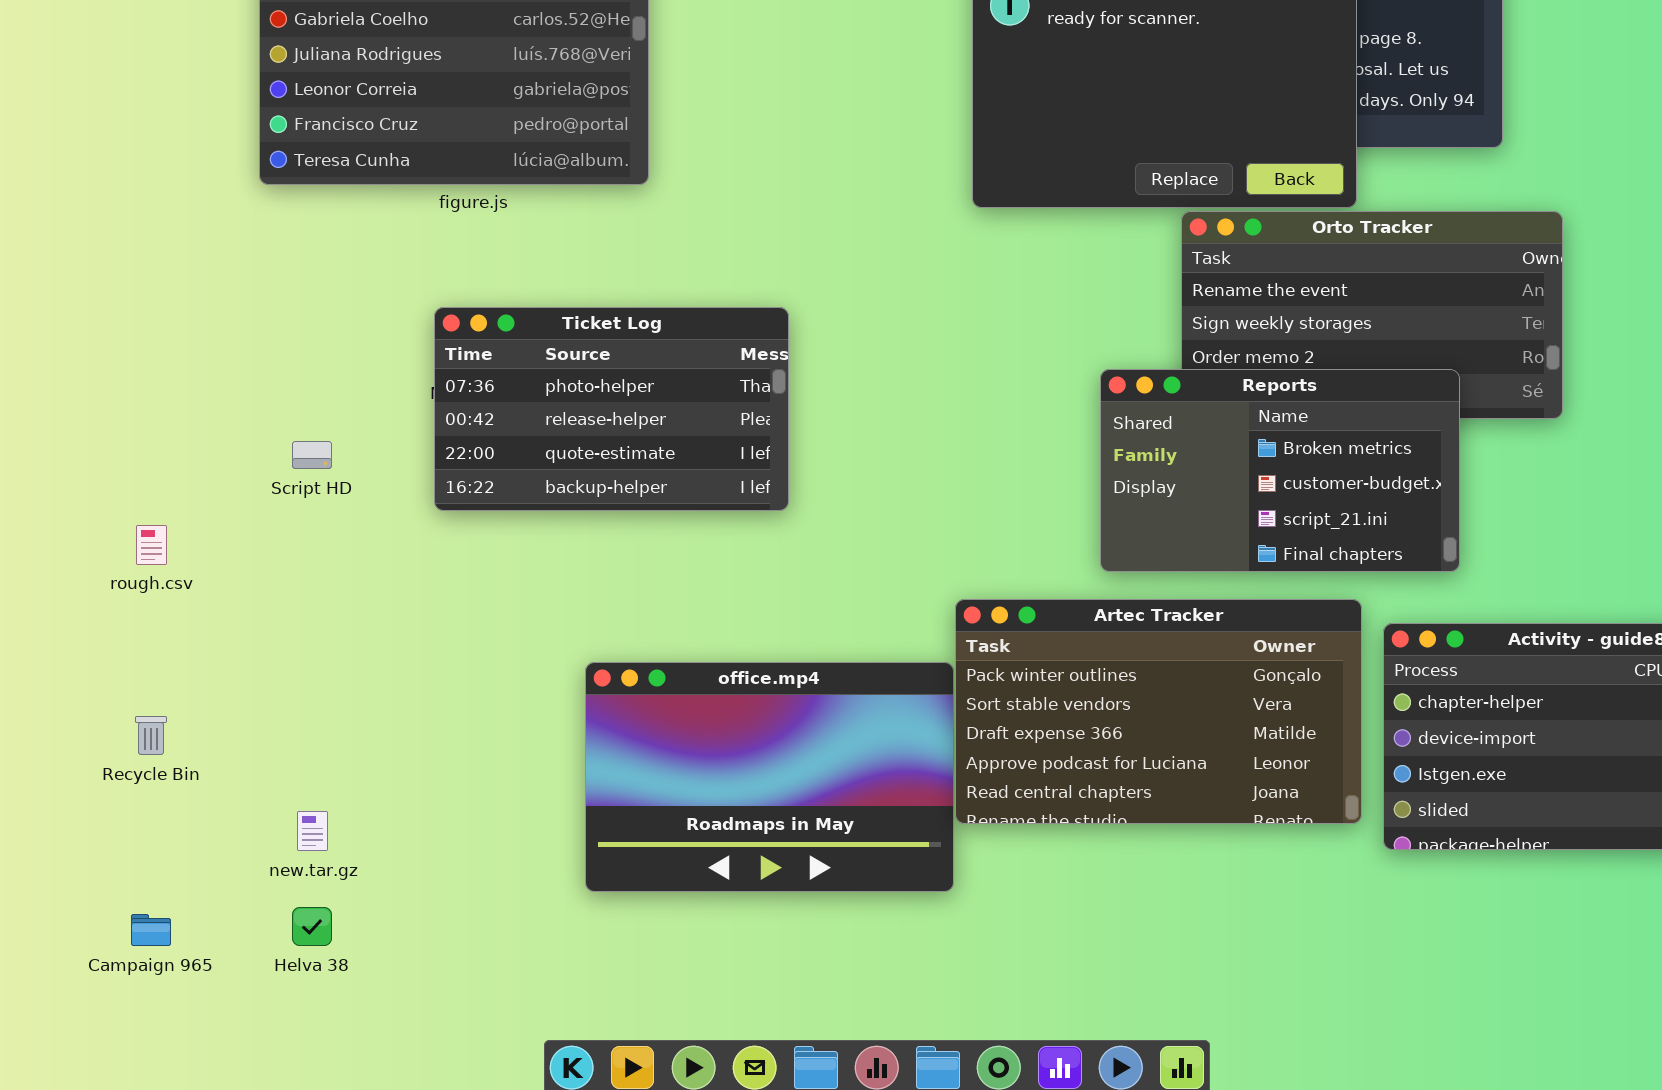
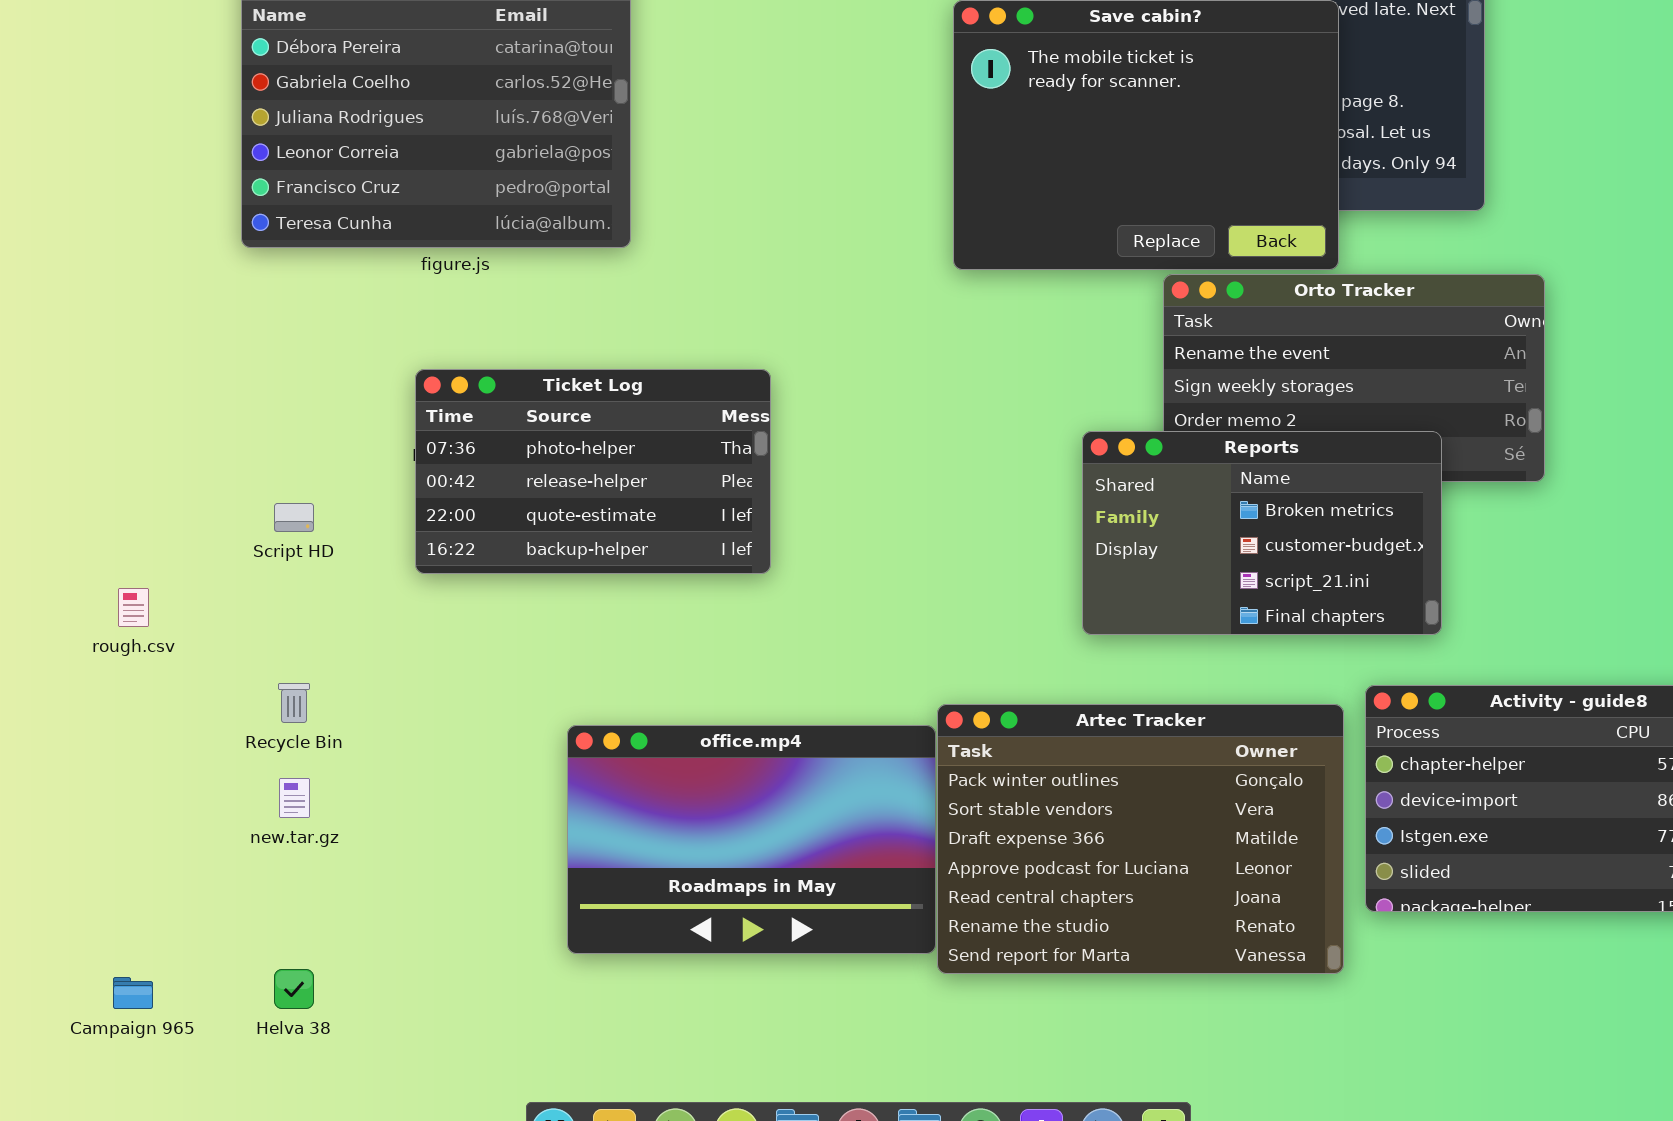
Artec Tracker: [955,599,1362,824] -> [937,704,1344,974], moved, resized
Recycle Bin: [135,716,167,755] -> [278,683,310,723], moved
new.tar.gz: [297,811,328,851] -> [279,778,310,818], moved

